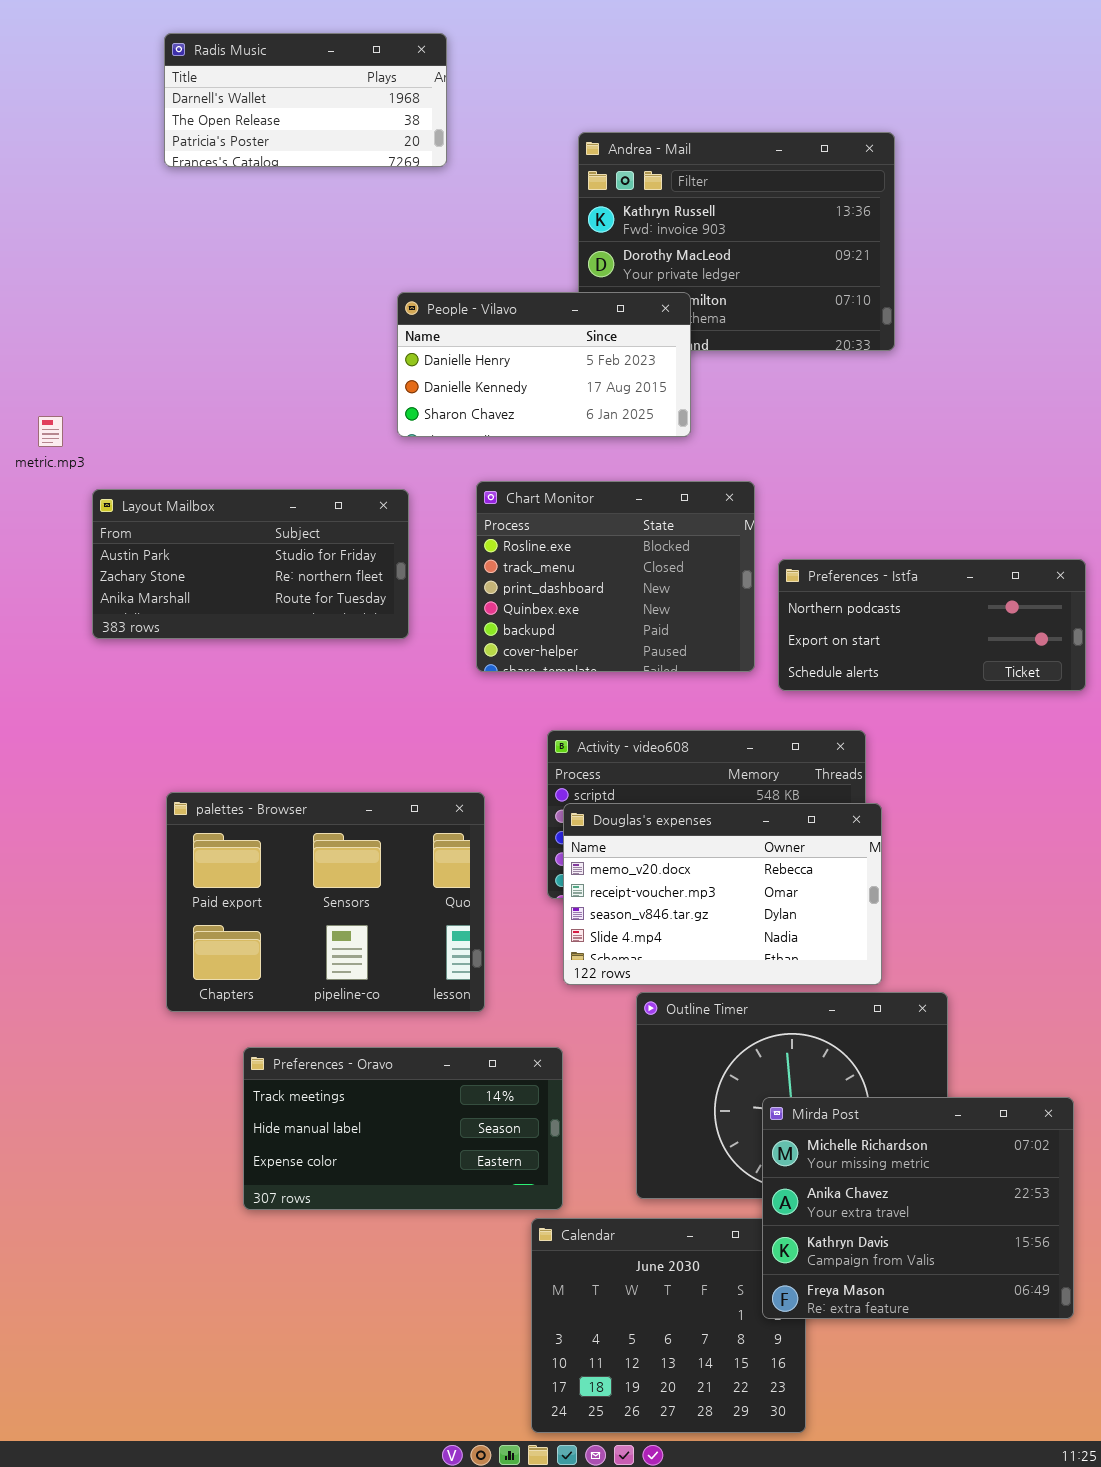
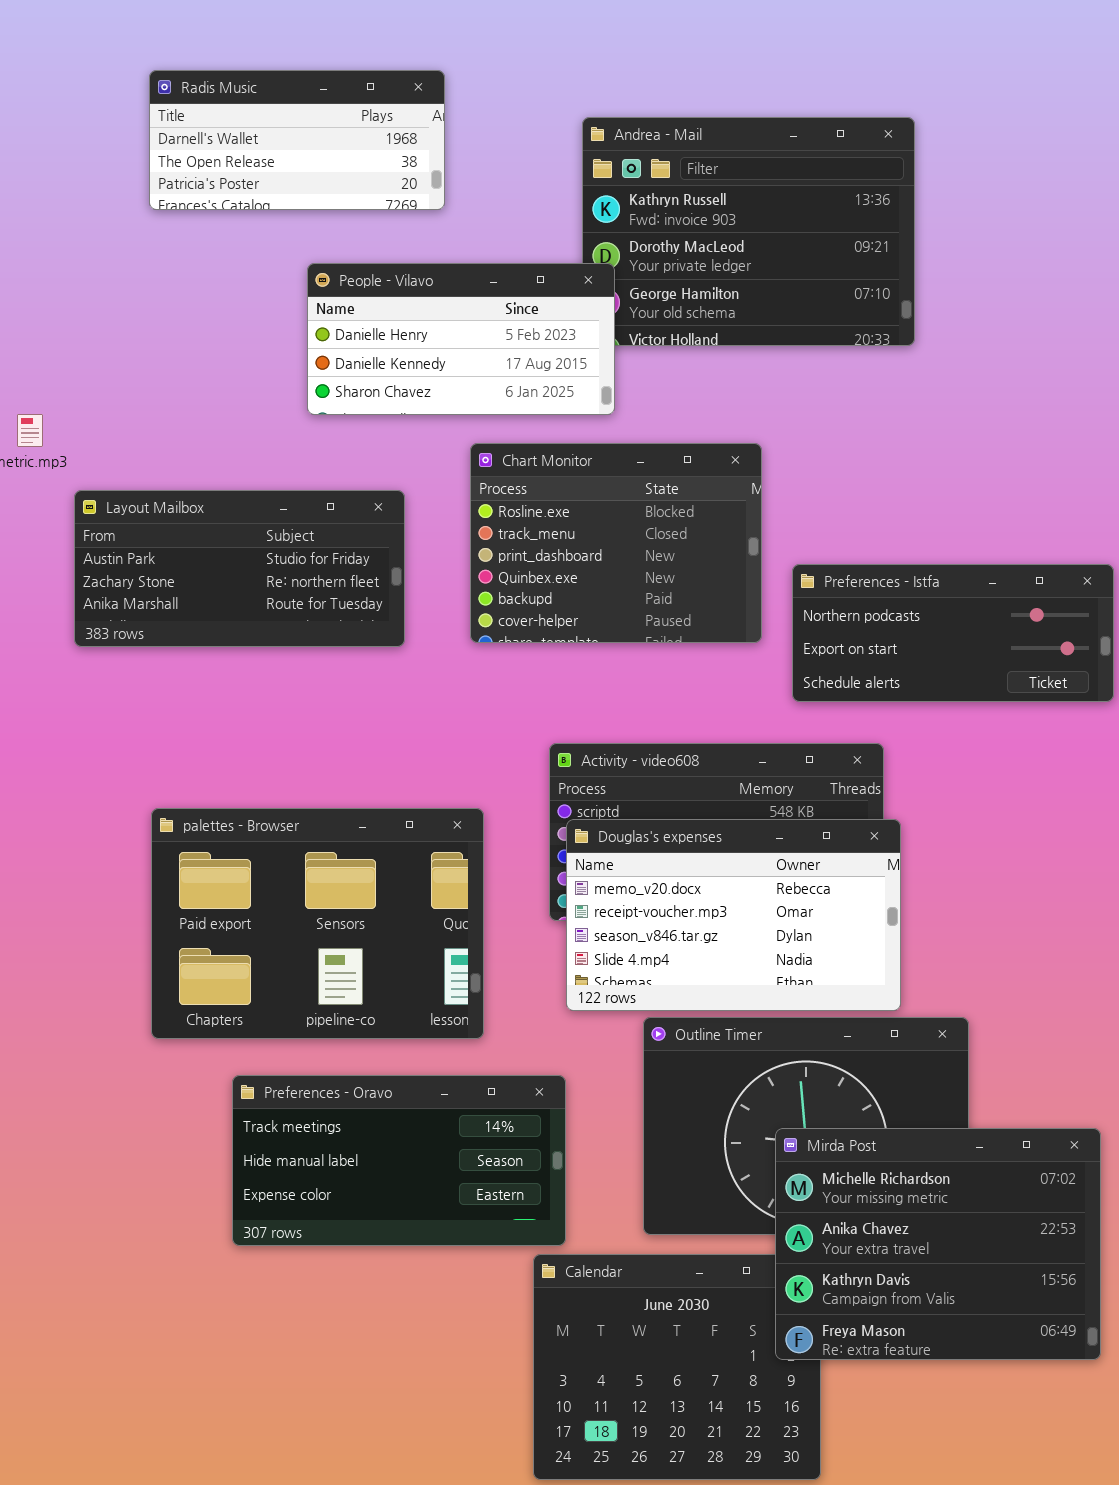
Radis Music: [164,33,447,167] -> [149,70,445,210], moved
People - Vilavo: [397,292,691,437] -> [307,263,615,415], moved
Chart Monitor: [476,481,755,672] -> [470,443,762,643], moved

